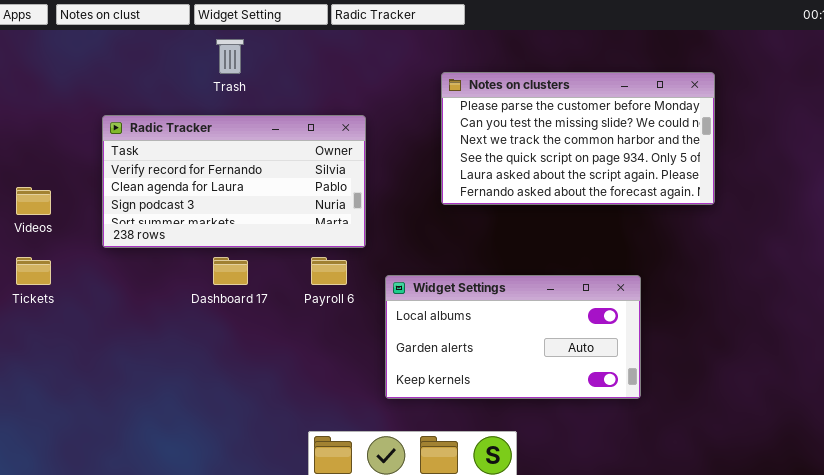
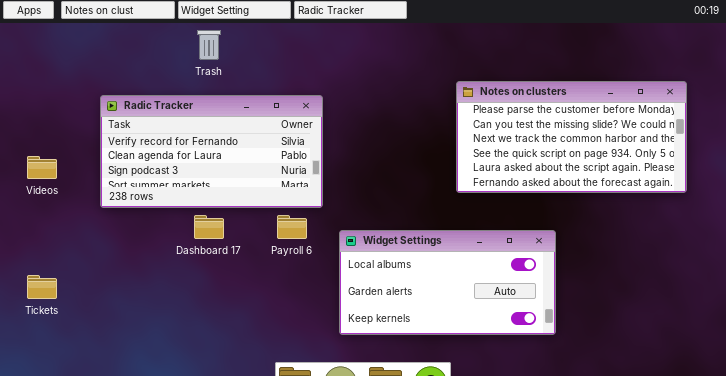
Notes on clusters: [441,72,715,205] -> [456,81,687,193], moved
Tickets: [16,257,51,285] -> [27,275,57,299], moved

